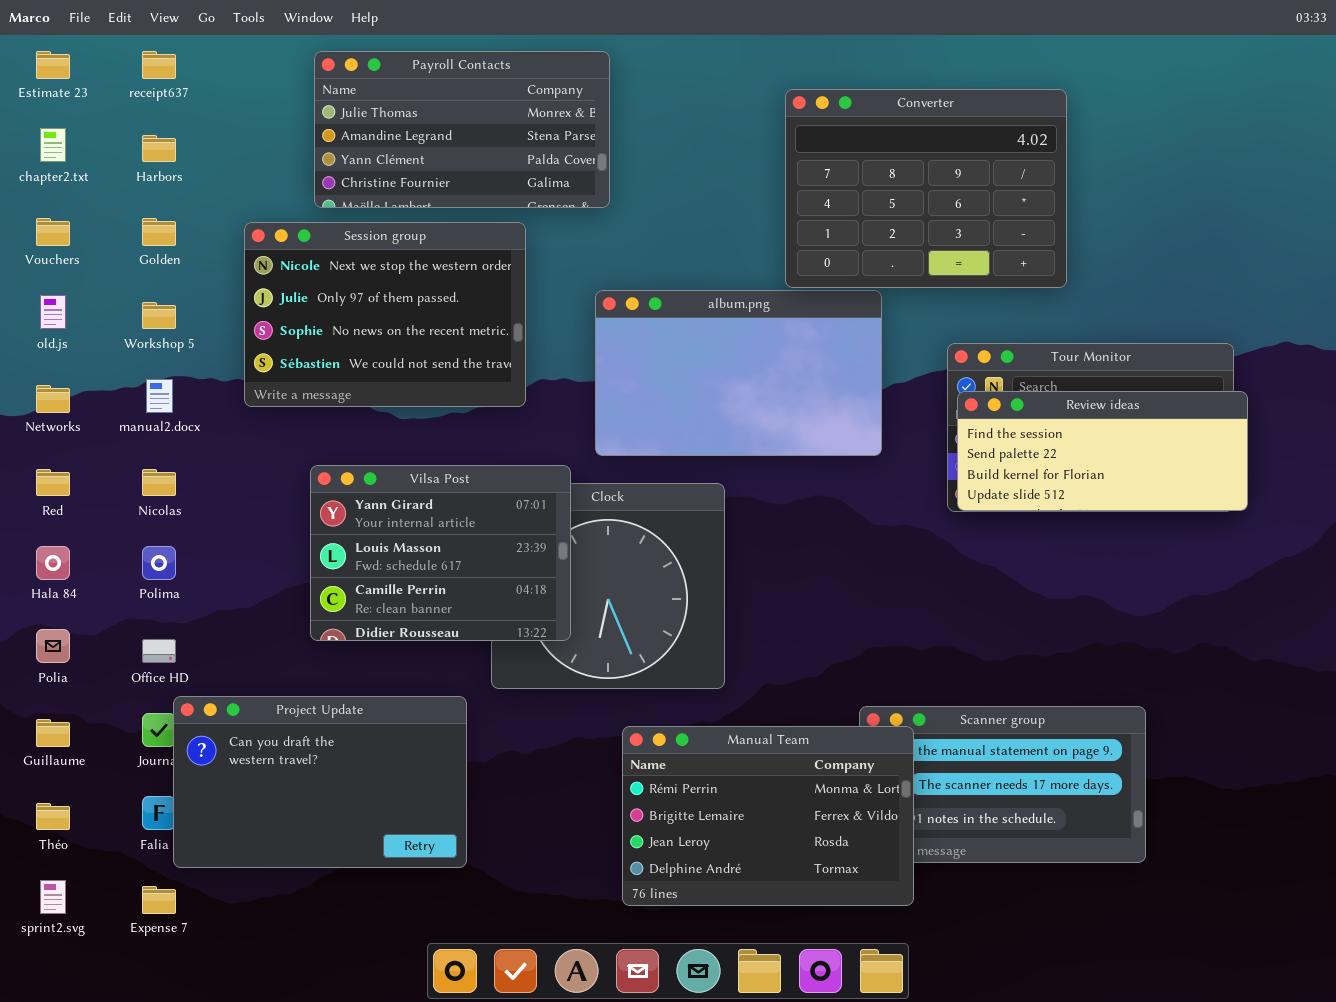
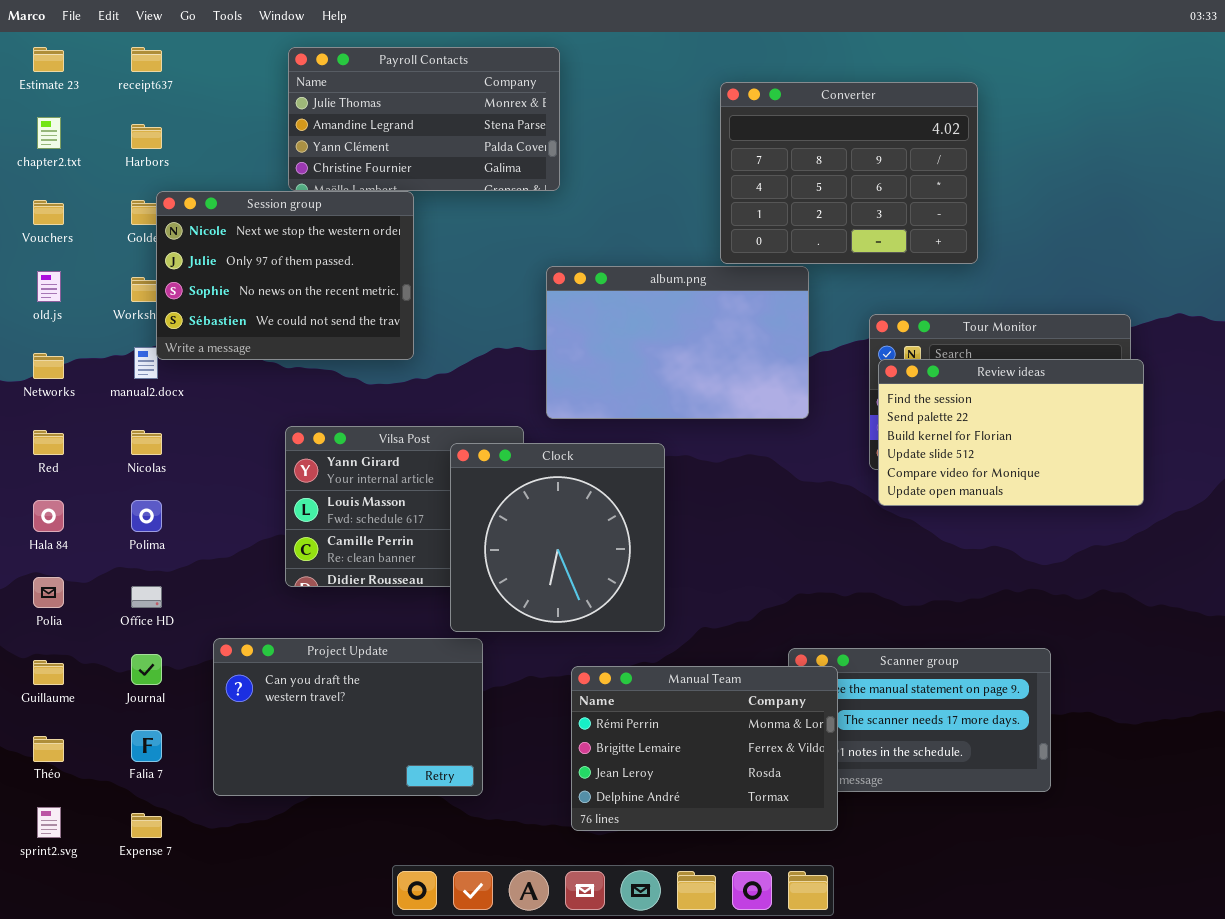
Session group: [244,222,526,407] -> [156,191,414,360], moved
Review ideas: [957,391,1248,511] -> [878,359,1144,506], resized
Clock: [491,483,725,689] -> [450,443,665,632], raised
Project Update: [173,696,467,868] -> [213,638,483,796], moved

